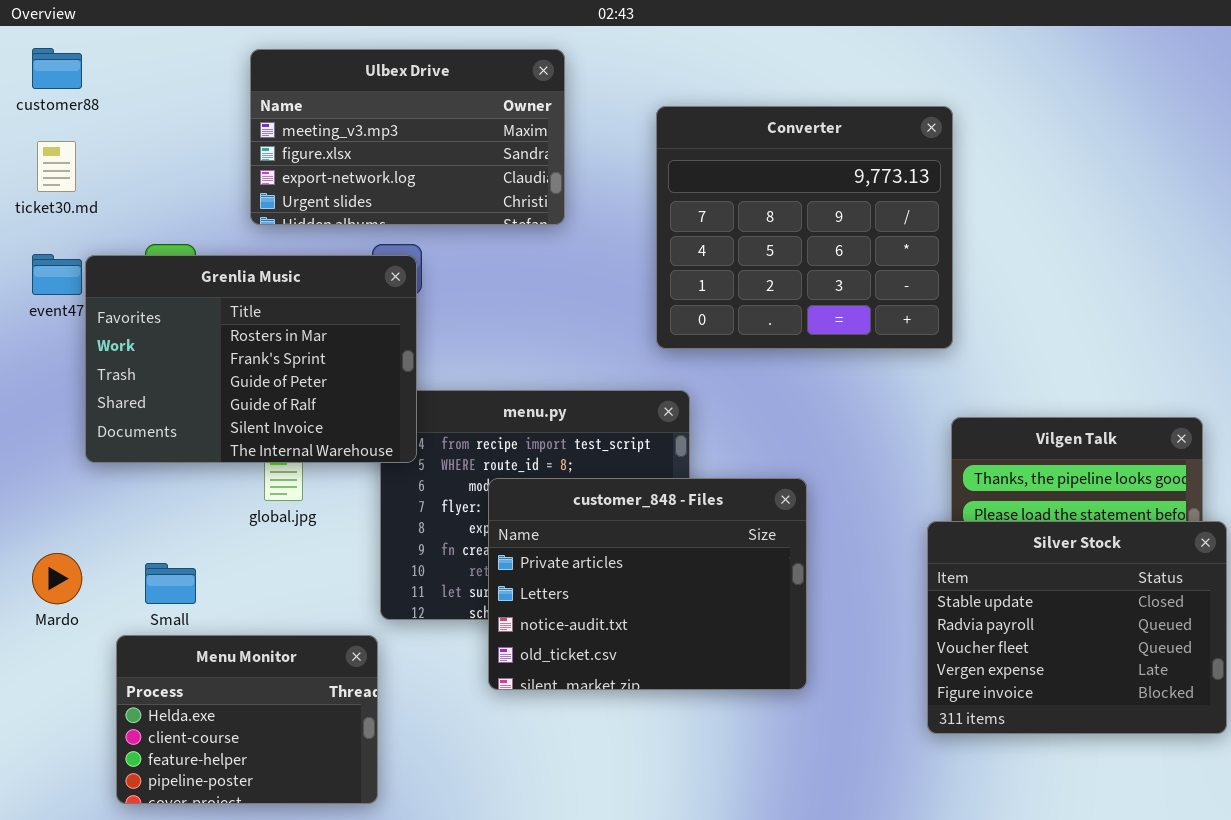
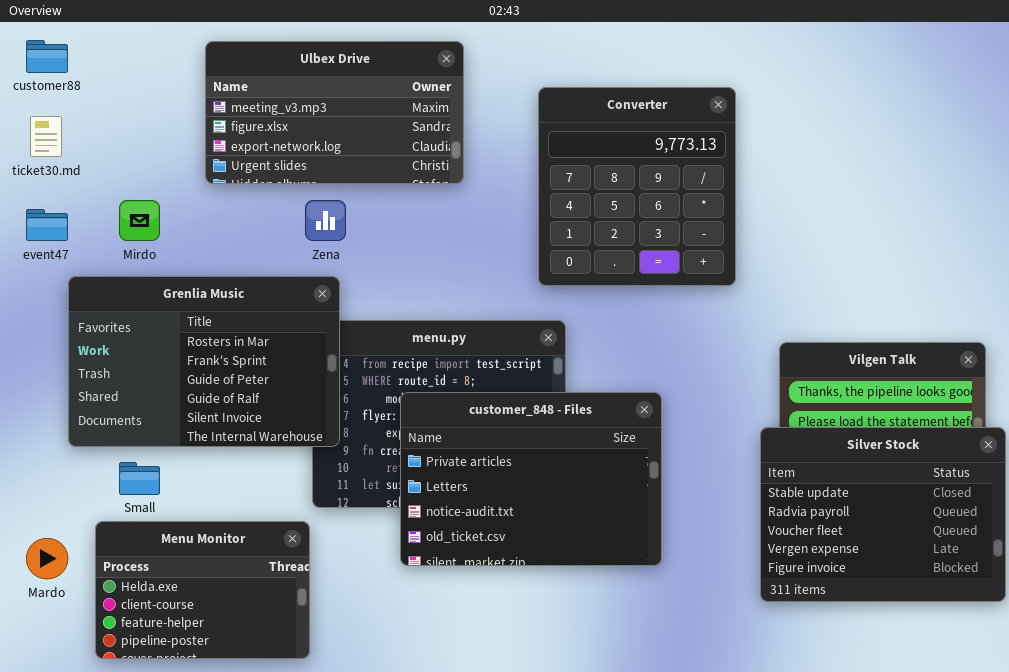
Converter: [656,106,953,349] -> [538,87,736,286], resized
Grenlia Music: [85,255,417,463] -> [68,276,340,447], moved
Mardo: [32,553,82,604] -> [26,538,68,579], moved

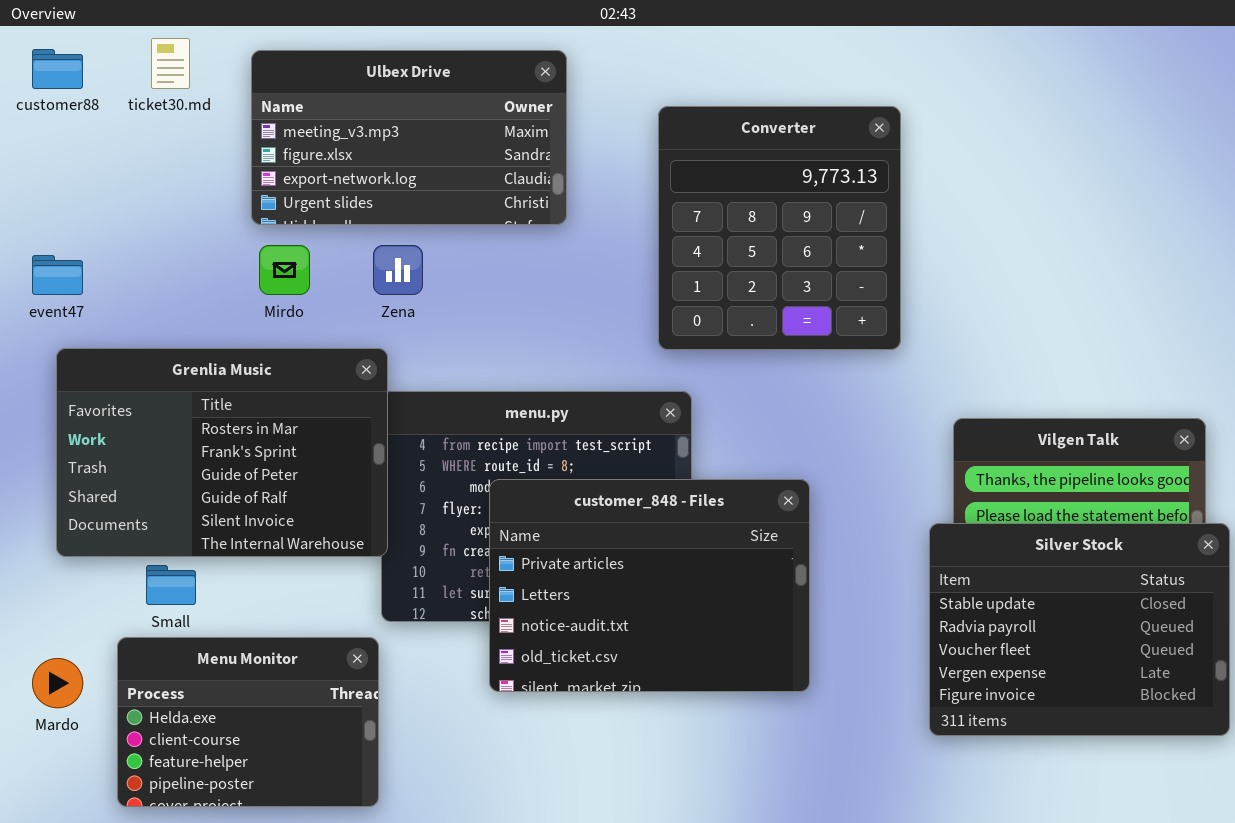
ticket30.md: [30,116,62,157] -> [151,38,190,89], moved
Mirdo: [119,200,160,241] -> [259,245,310,295], moved
Grenlia Music: [68,276,340,447] -> [56,348,388,557], moved

